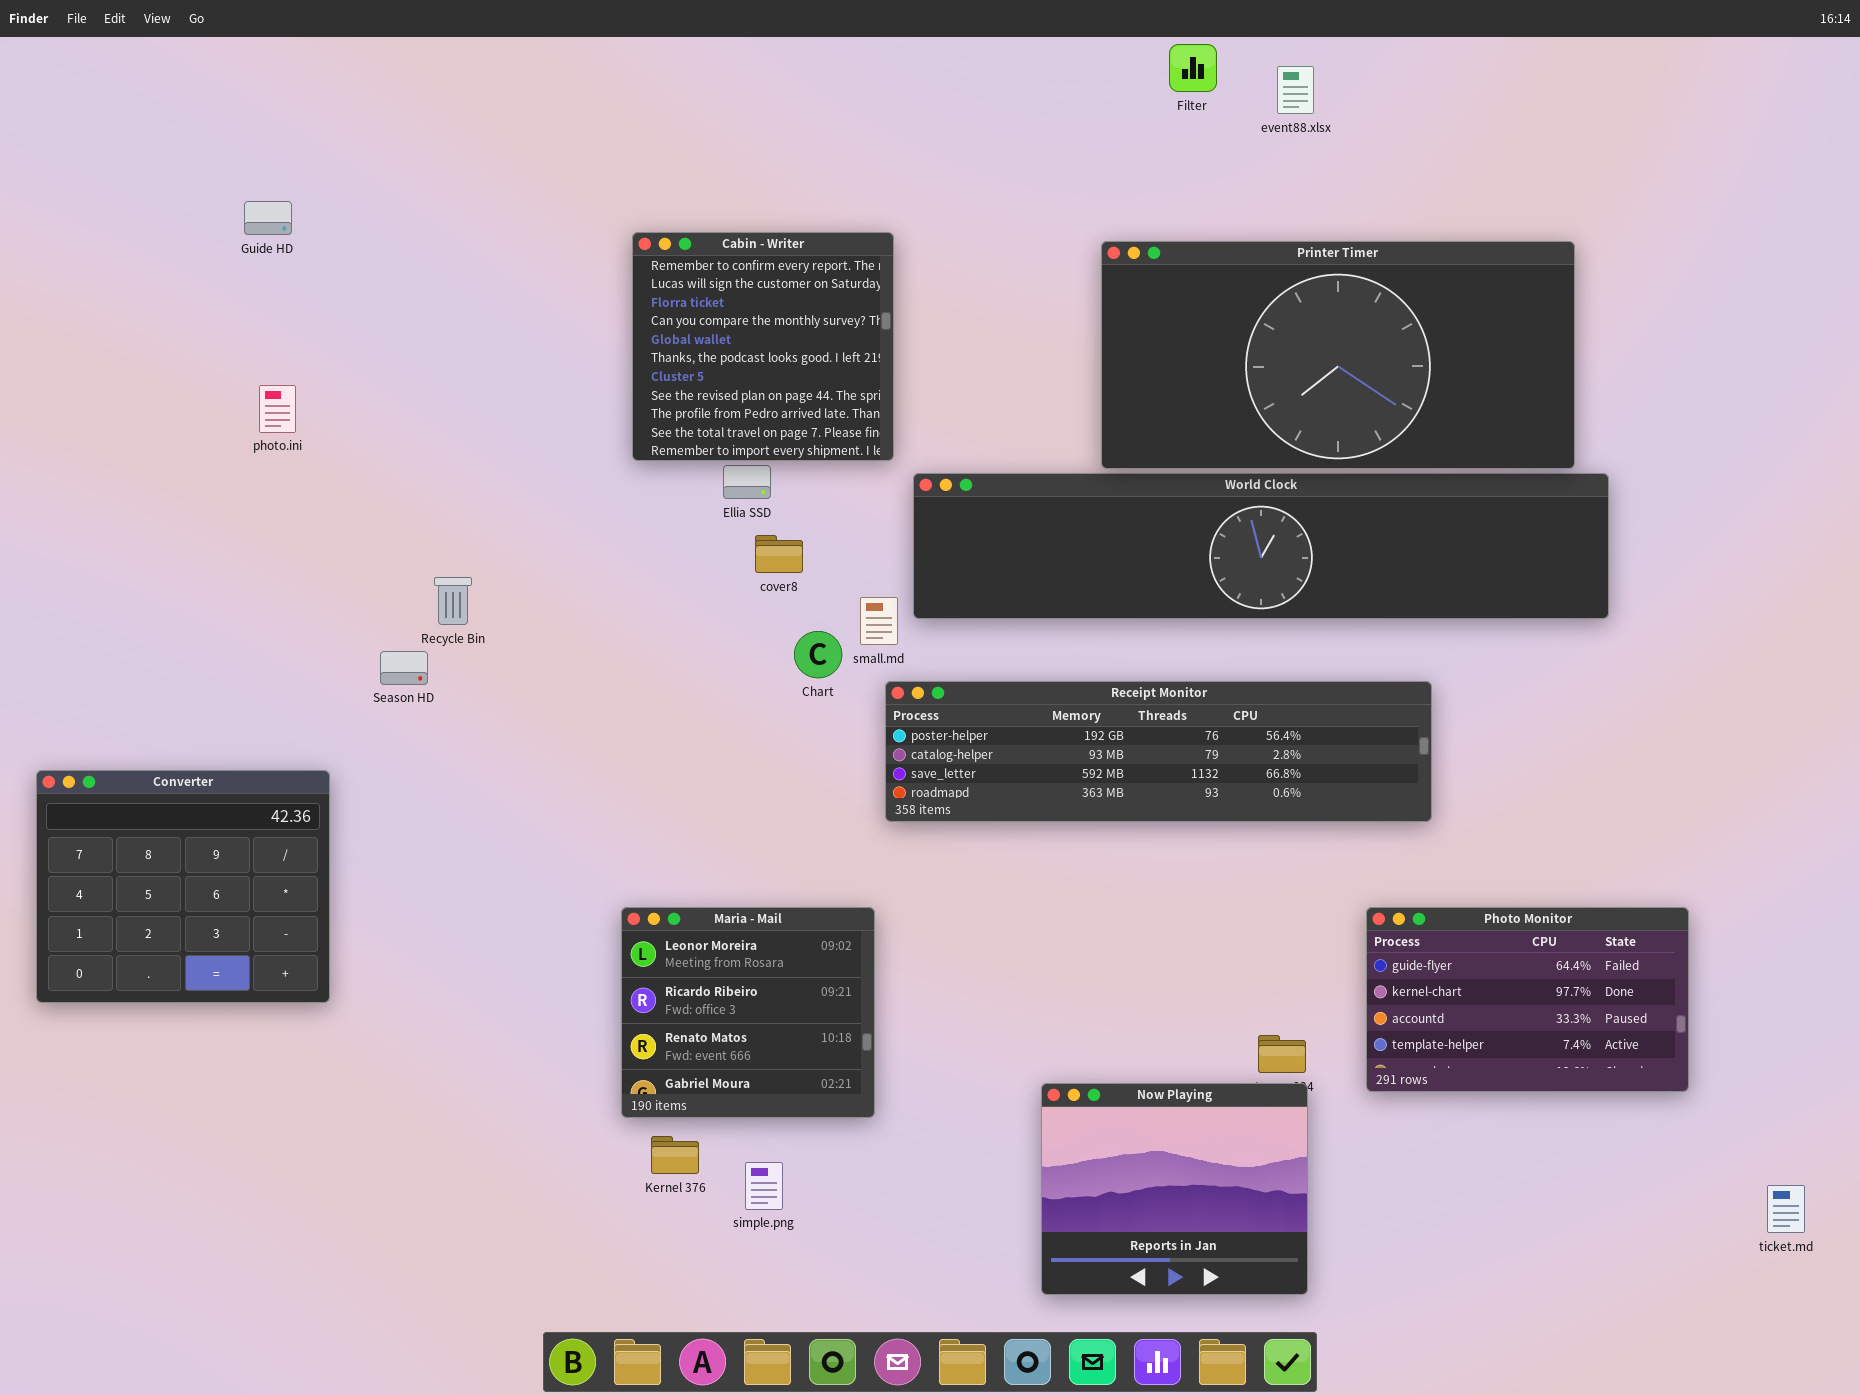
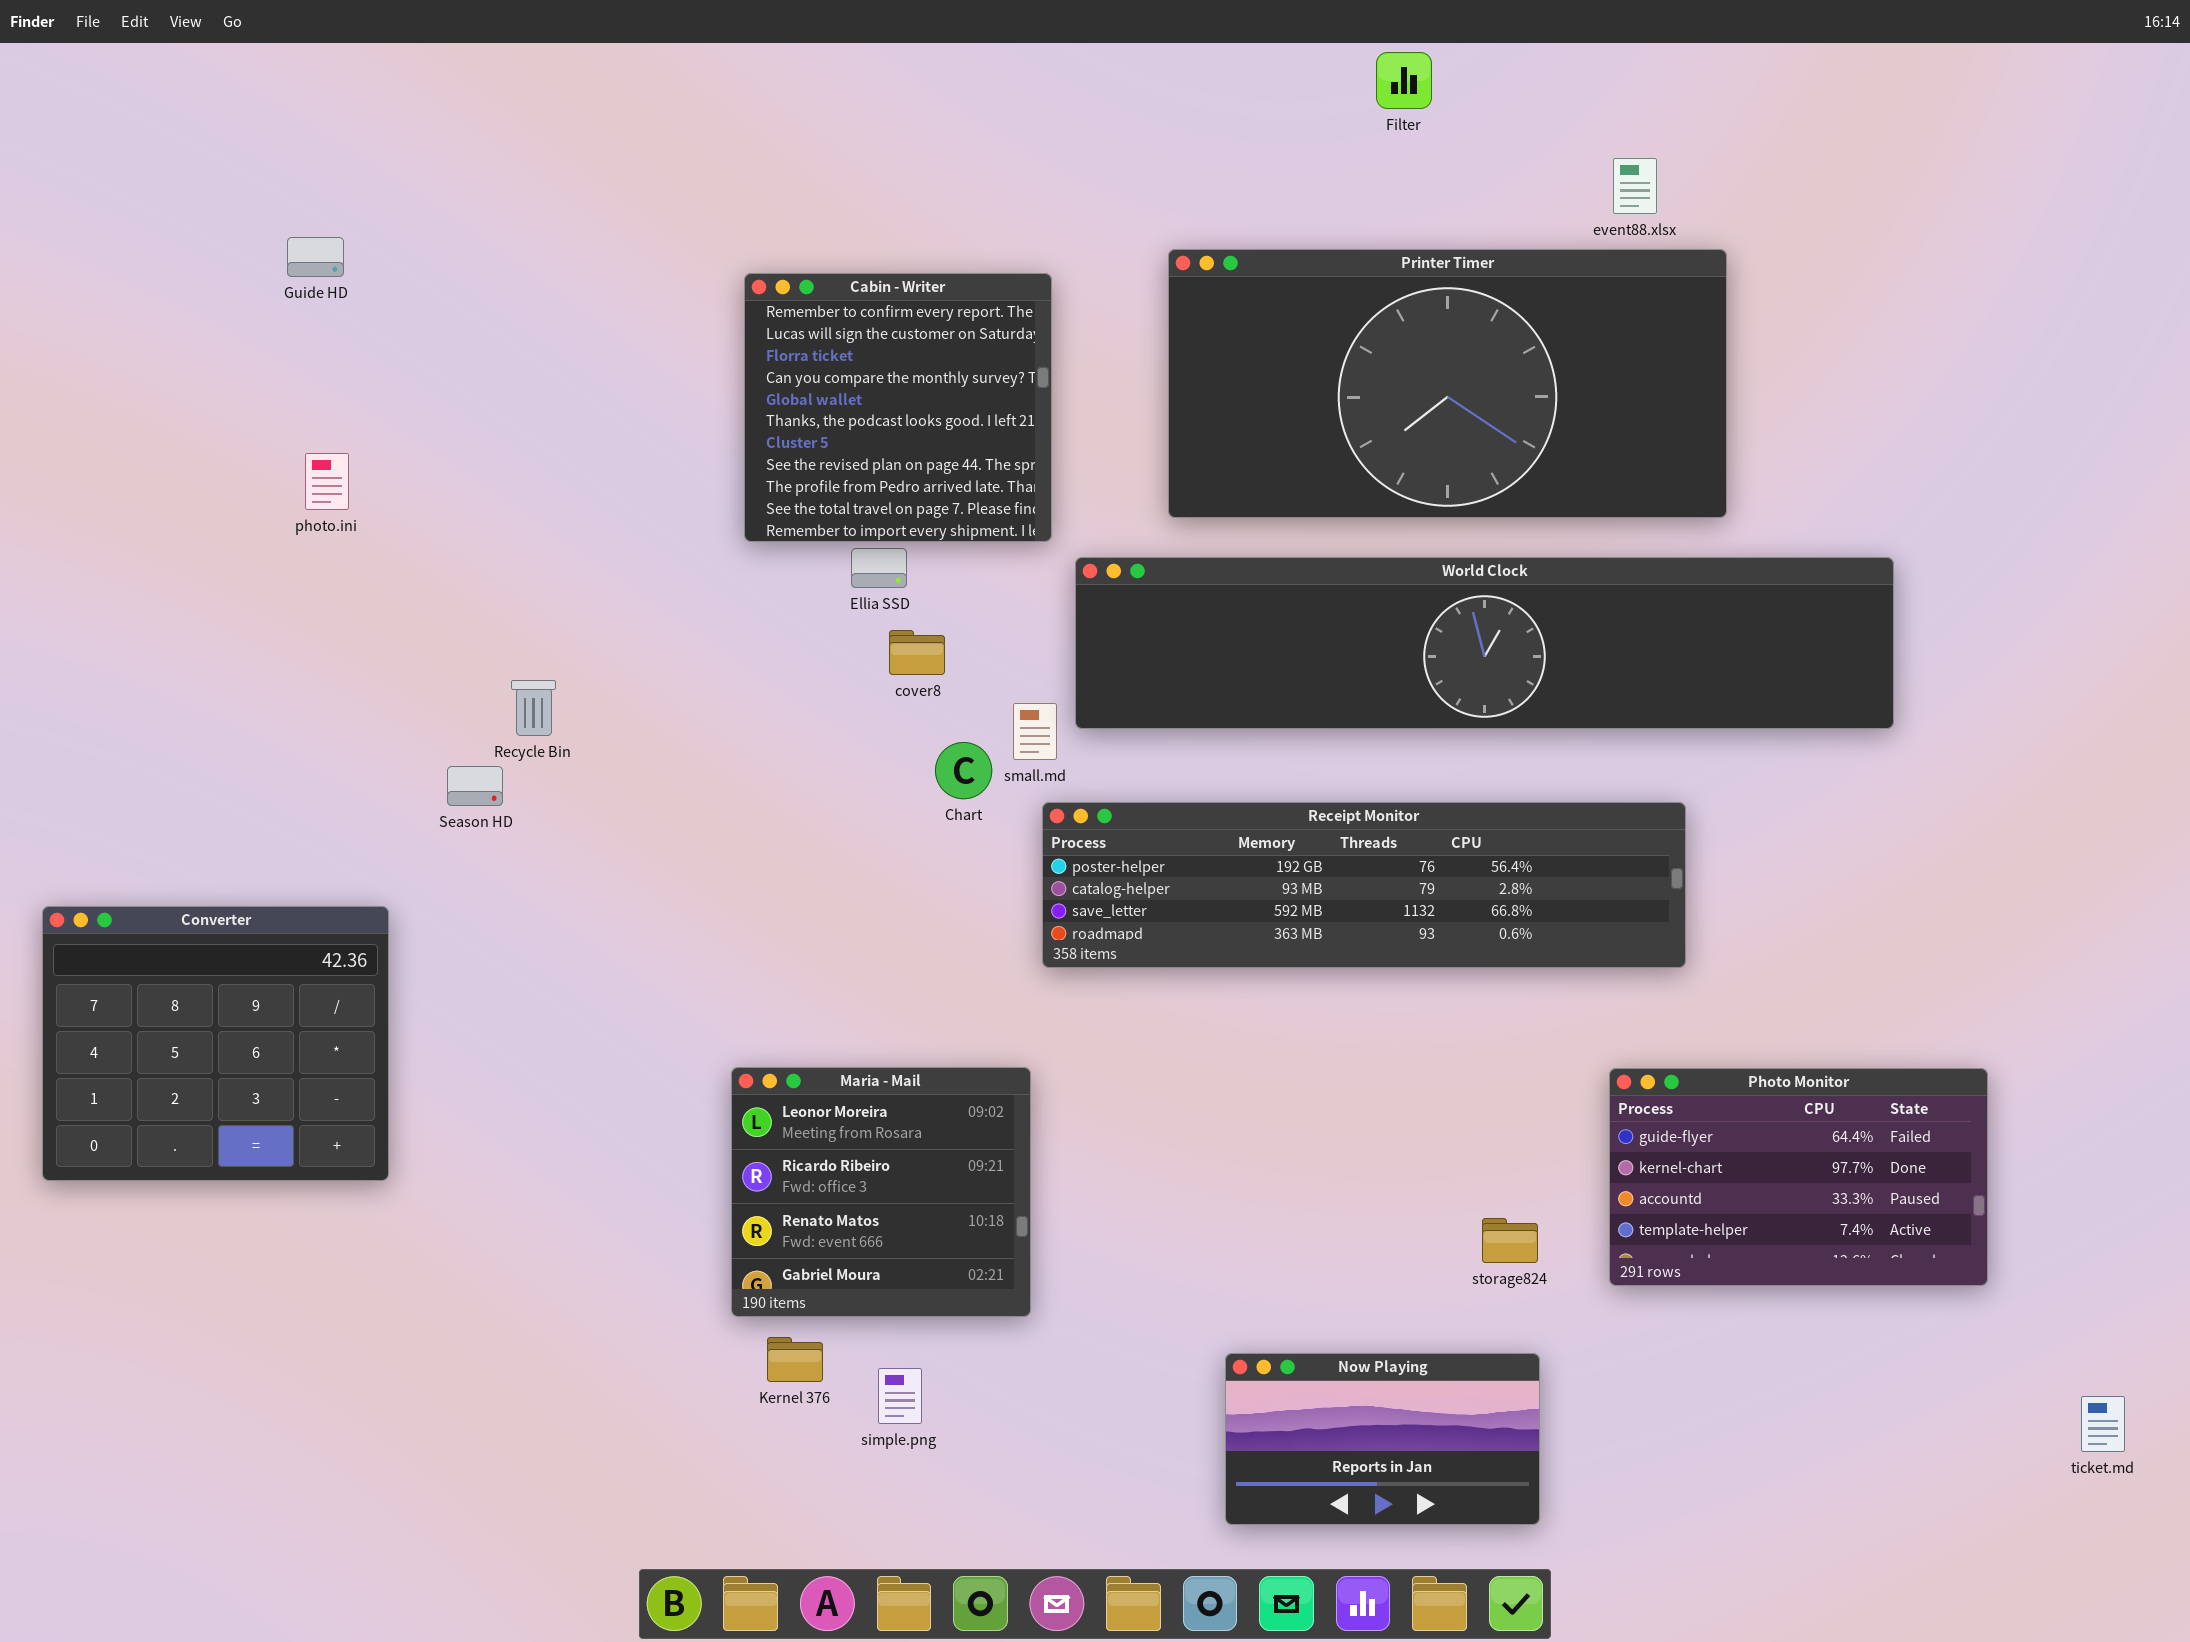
event88.xlsx: [1277,66,1314,114] -> [1613,158,1657,214], moved
Printer Timer: [1101,241,1575,469] -> [1168,249,1727,518], moved
Now Playing: [1041,1083,1308,1295] -> [1225,1353,1540,1525], resized

